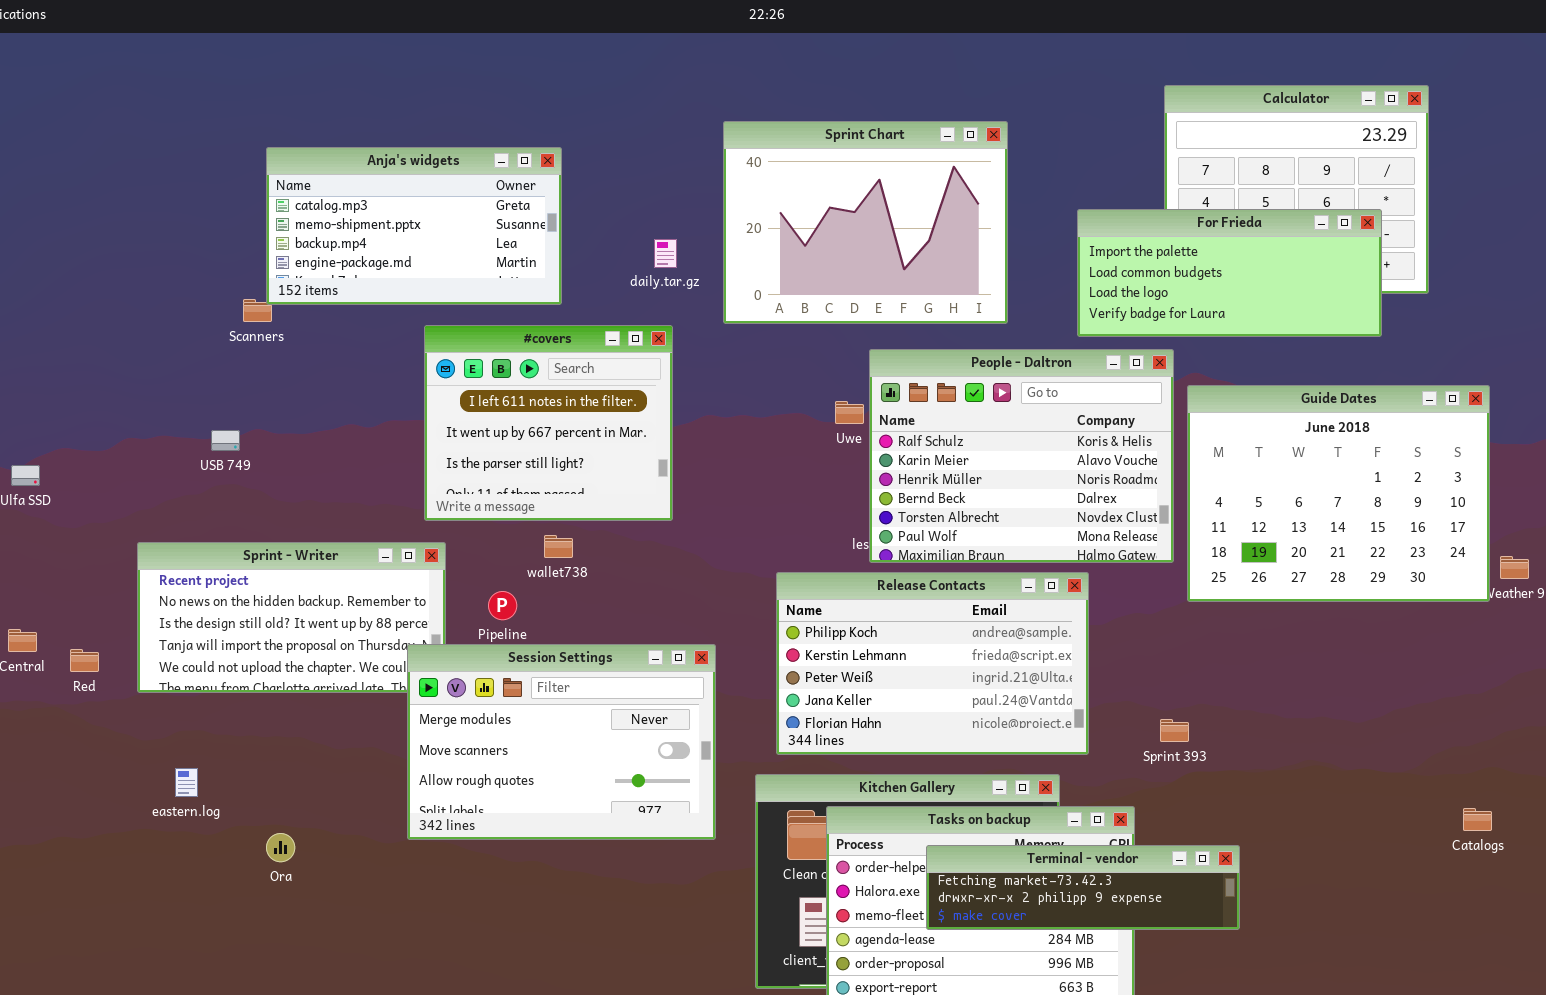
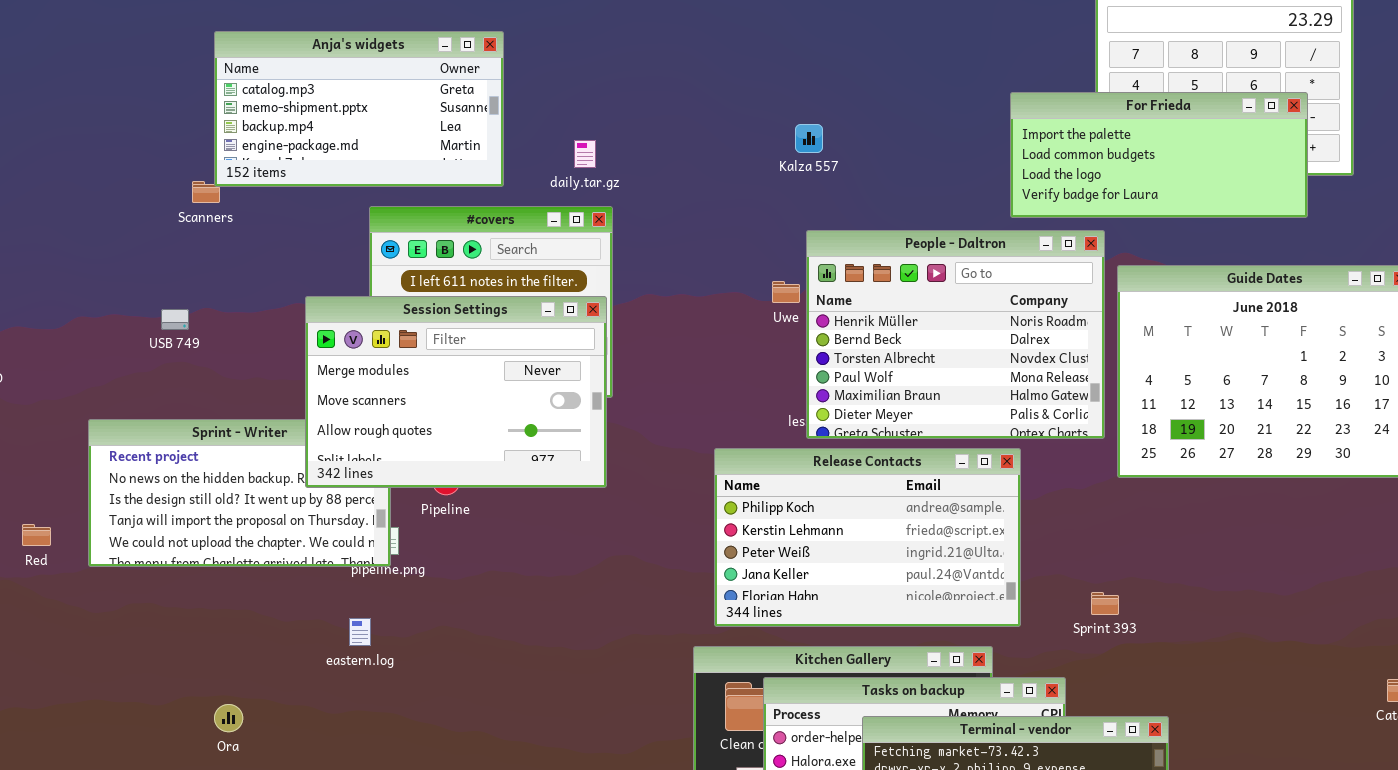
Sprint Chart: [723,121,1008,324] -> none, closed
daily.tar.gz: [654,239,677,268] -> [574,140,596,168], moved
People - Daltron: [869,349,1174,563] -> [806,230,1105,439], scrolled down 2 rows
Session Settings: [407,644,716,840] -> [305,296,607,488], moved
eastern.log: [175,768,198,797] -> [349,618,371,646], moved

